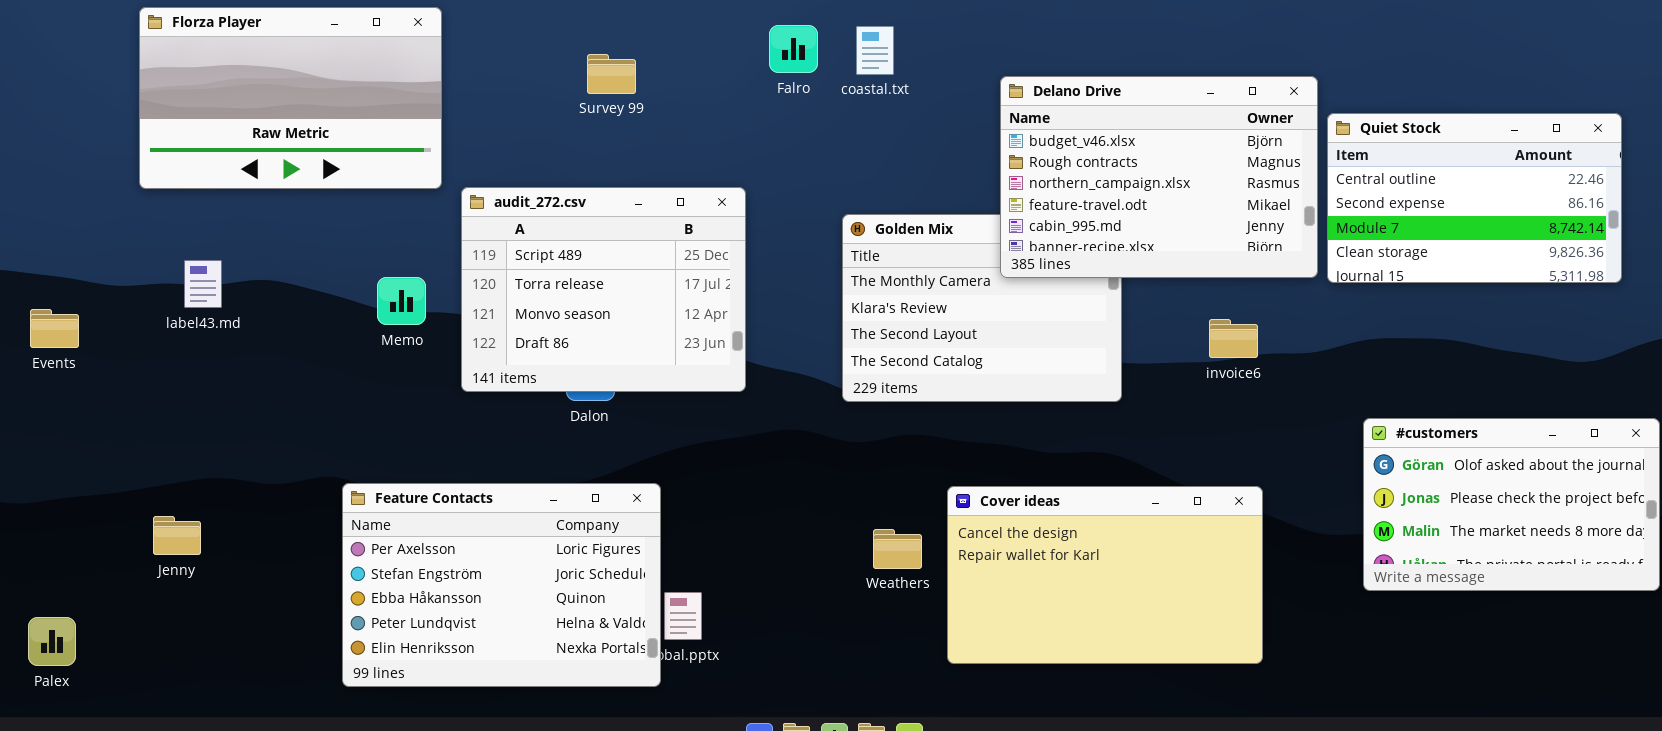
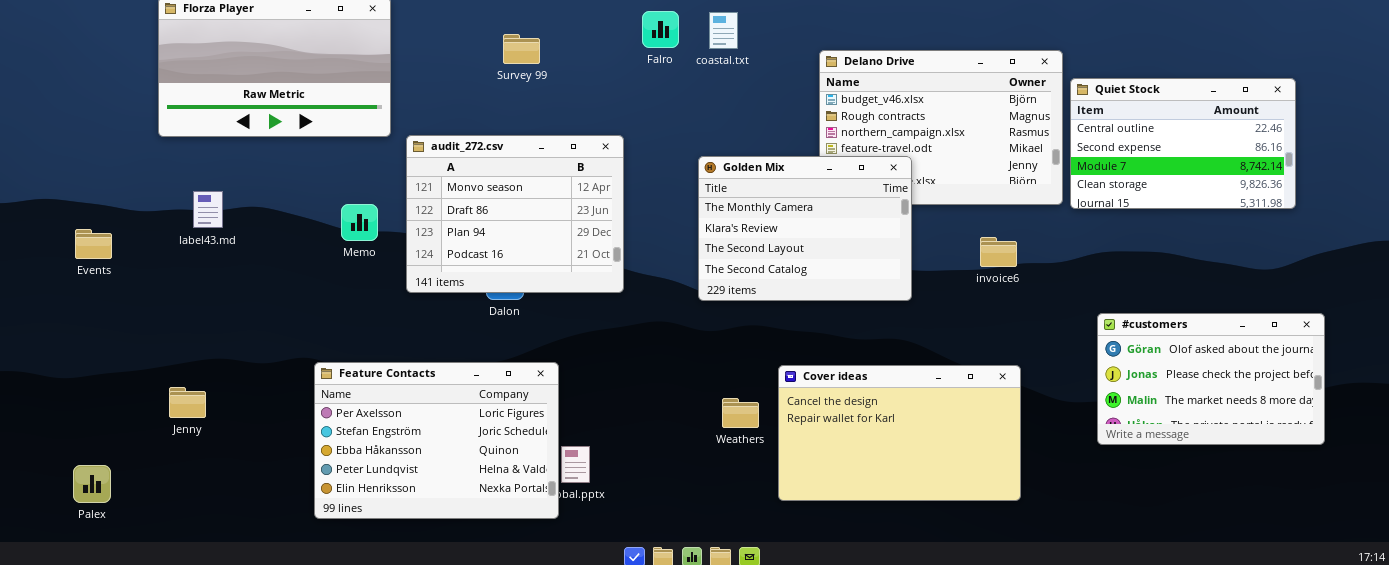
audit_272.csv: [461,187,746,392] -> [406,135,624,293], scrolled down 2 rows
Golden Mix: [842,214,1122,402] -> [698,156,912,301], raised

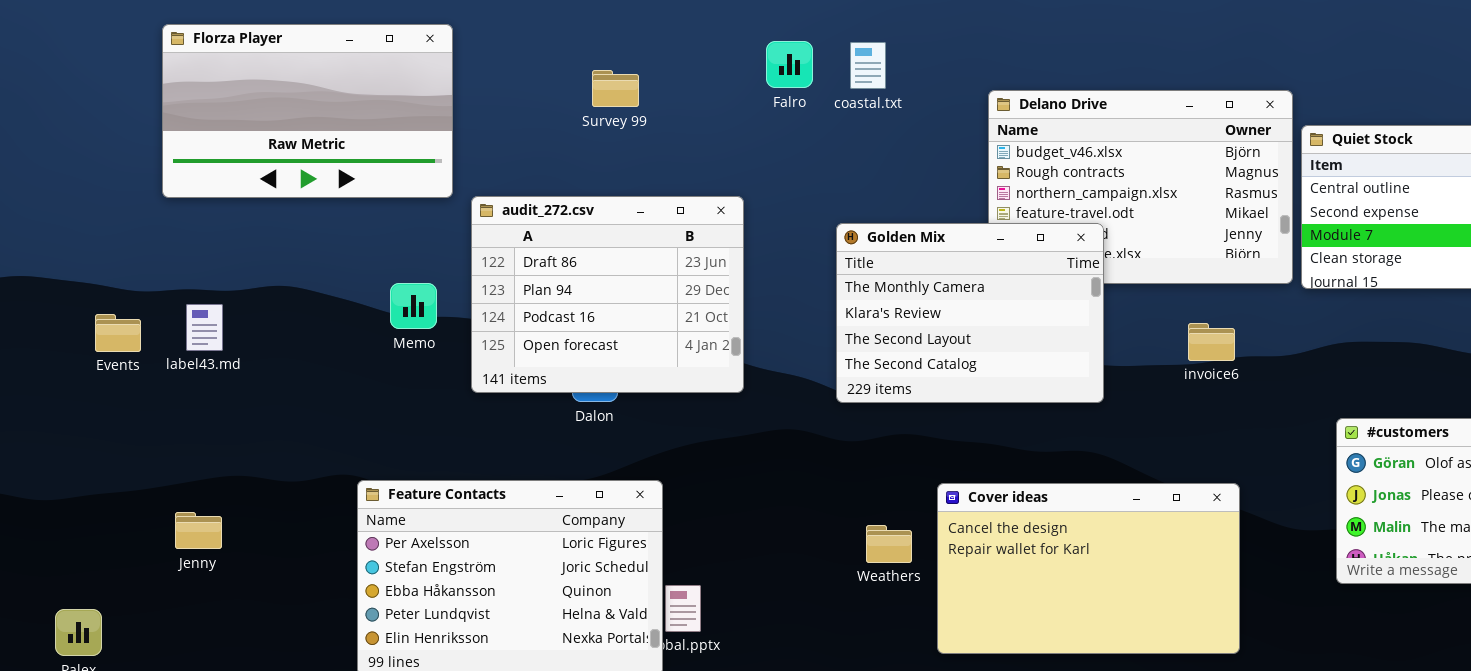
audit_272.csv: [406,135,624,293] -> [471,196,744,393], scrolled down 1 row
label43.md: [193,191,223,228] -> [186,304,223,351], moved
Events: [75,229,112,259] -> [95,314,141,352], moved

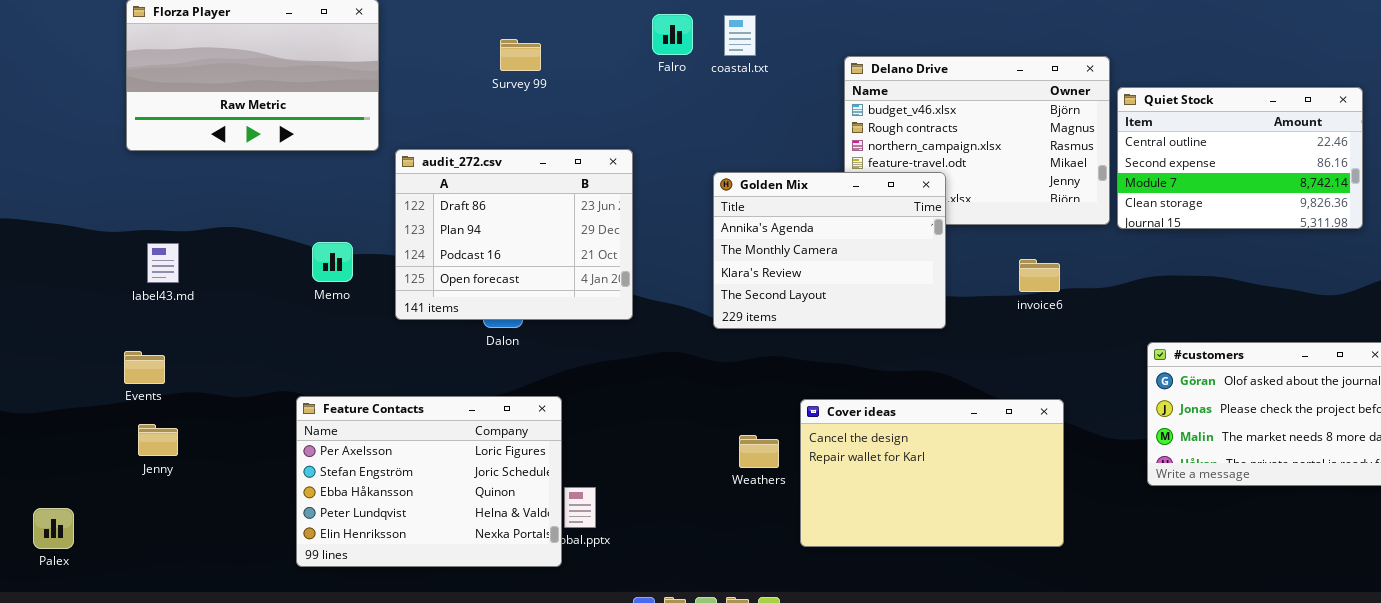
Golden Mix: [836,223,1104,403] -> [713,172,946,329], scrolled up 1 row
Memo: [390,283,437,329] -> [312,242,353,282], moved
Events: [95,314,141,352] -> [124,351,165,384], moved

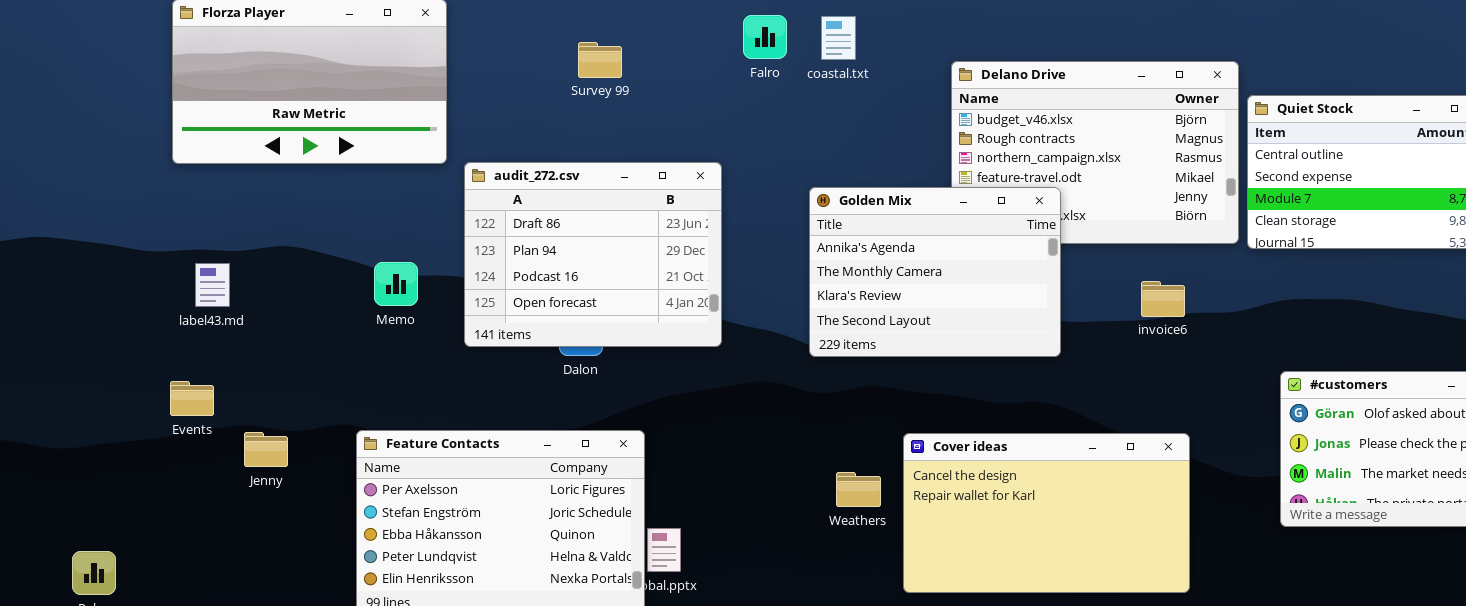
Jenny: [138,424,178,456] -> [244,432,288,467], moved

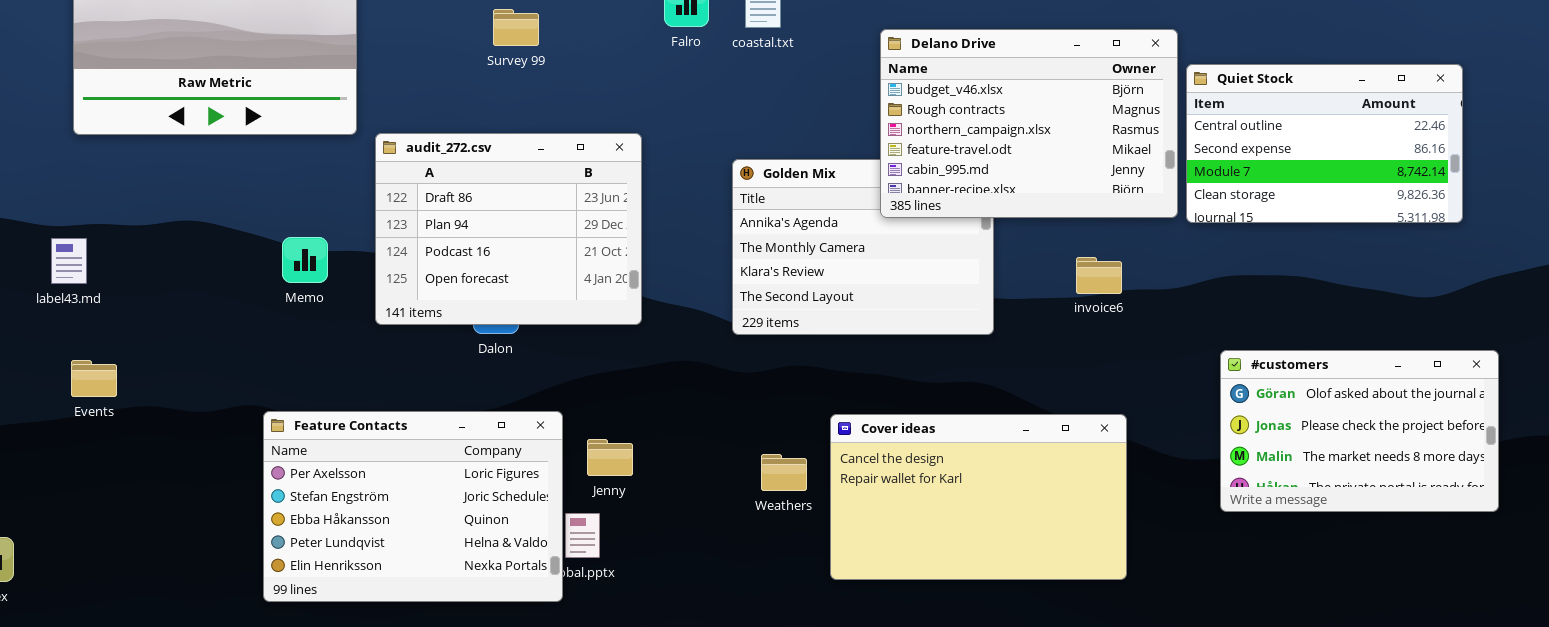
Delano Drive: [951,61,1239,244] -> [880,29,1178,218], raised
label43.md: [195,263,230,307] -> [51,238,87,284], moved
Jenny: [244,432,288,467] -> [587,439,633,476], moved

